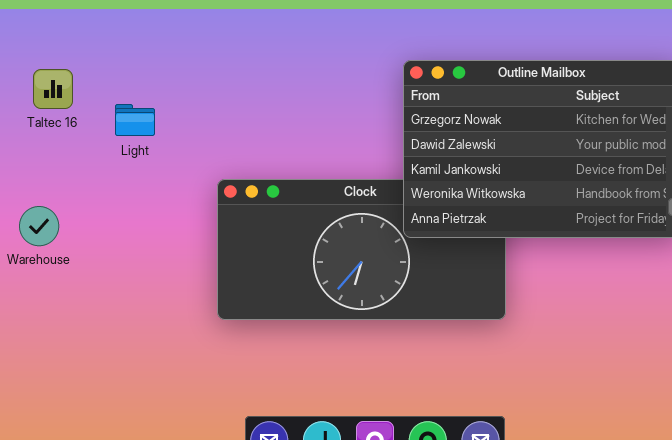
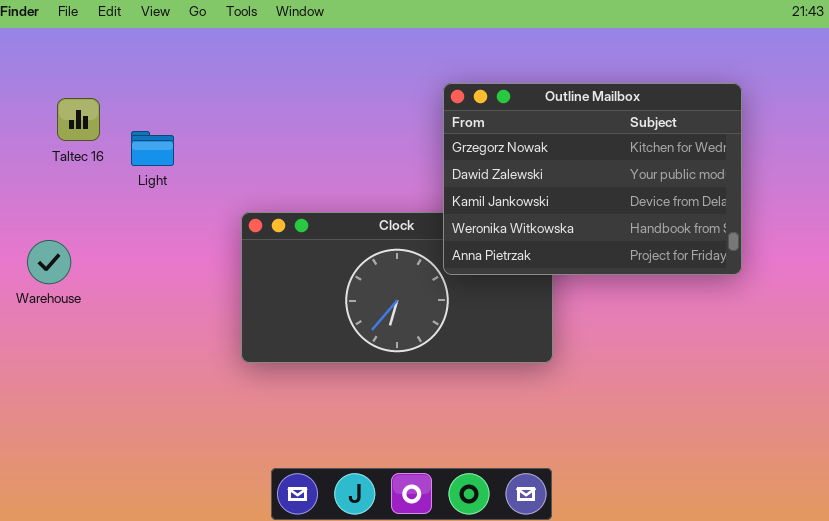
Taltec 16: [33,69,73,109] -> [57,98,100,141], moved

